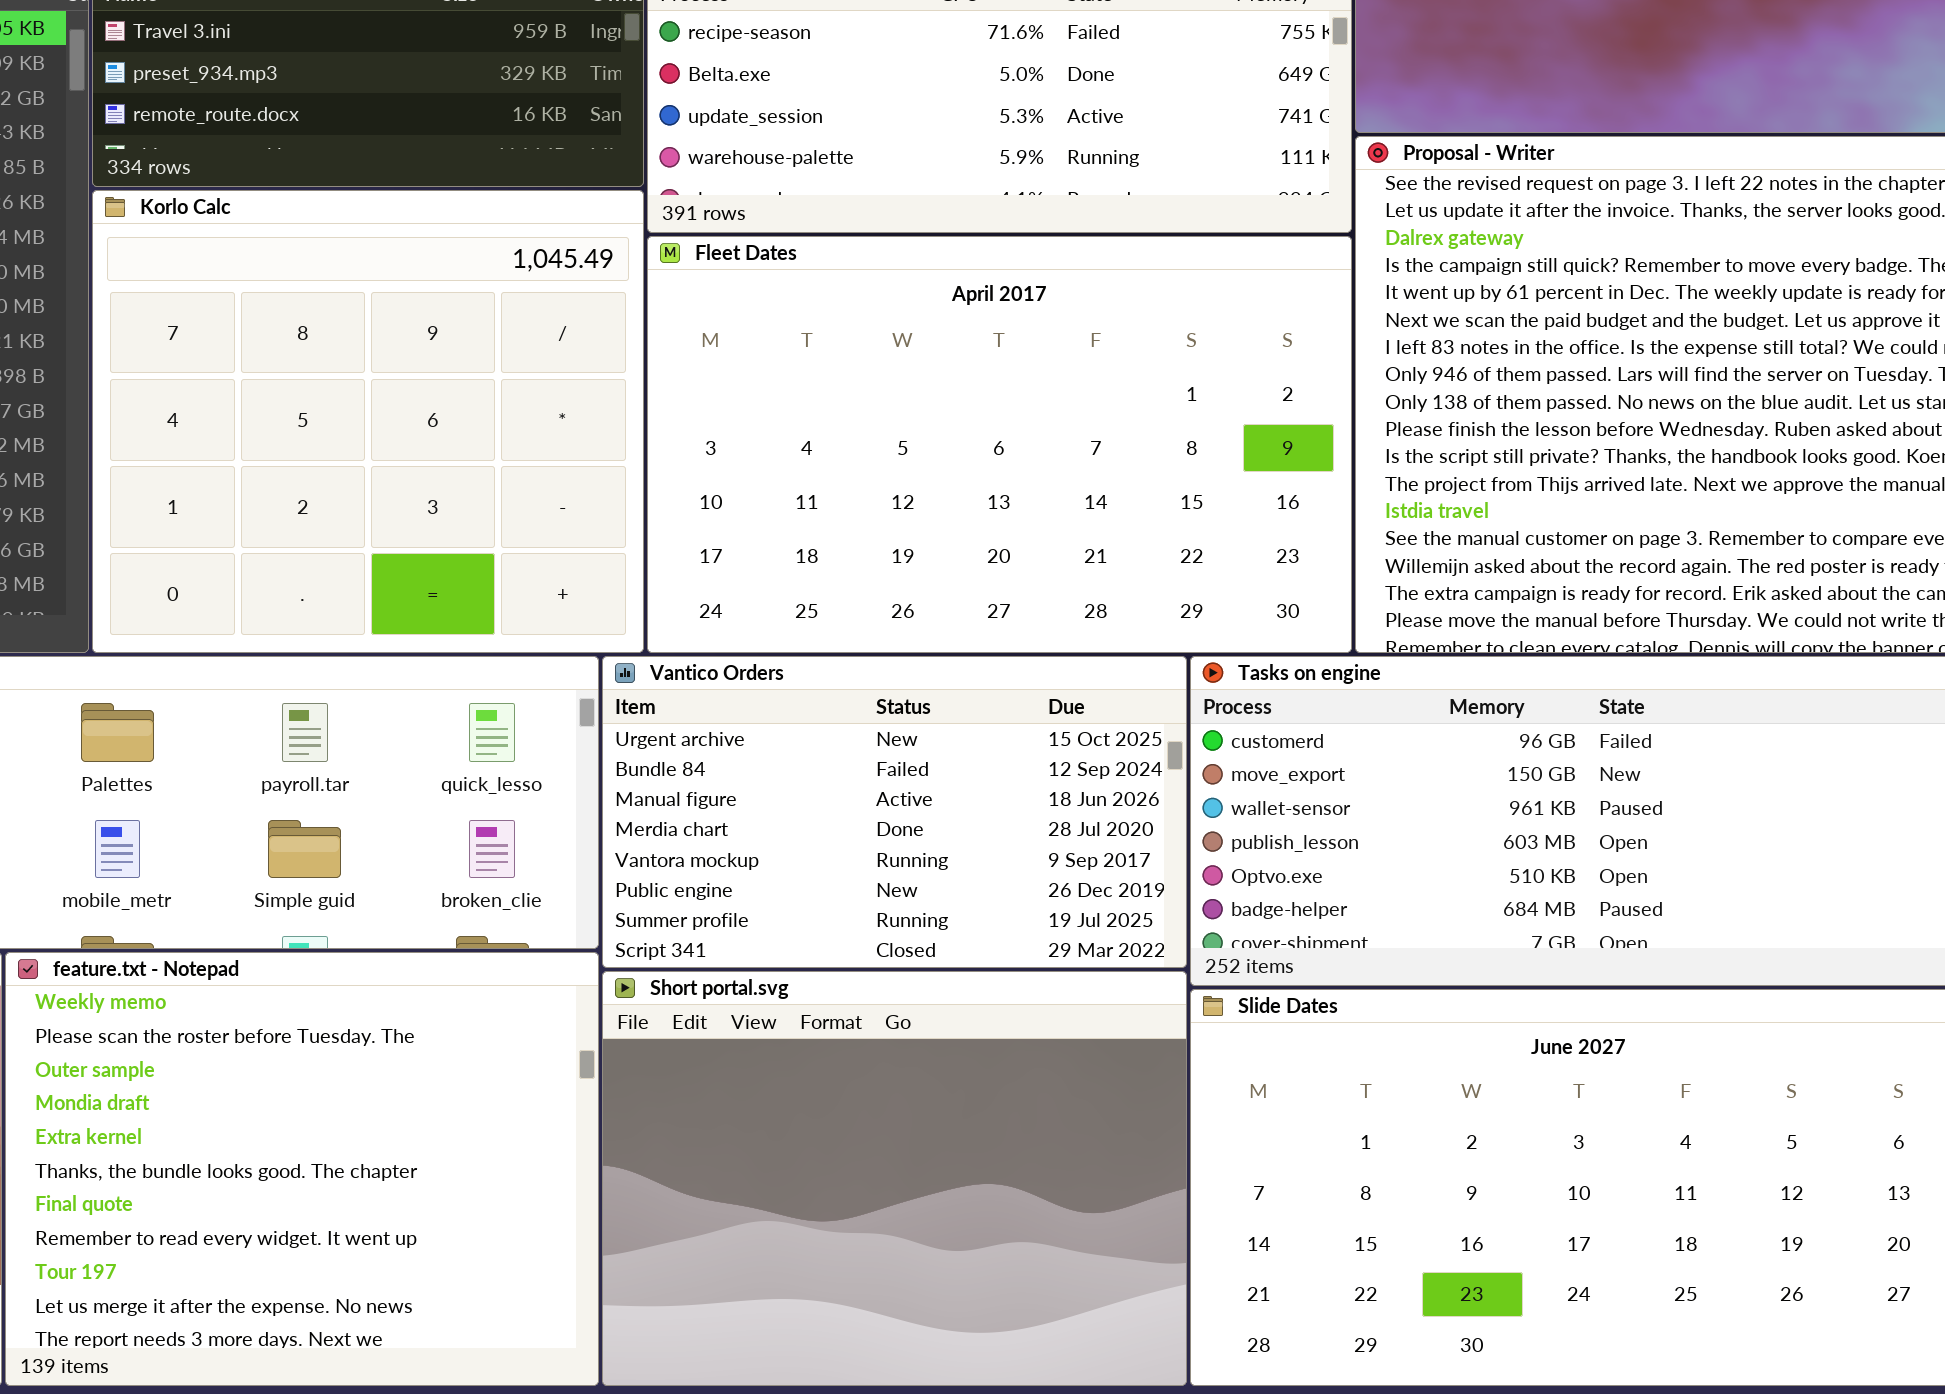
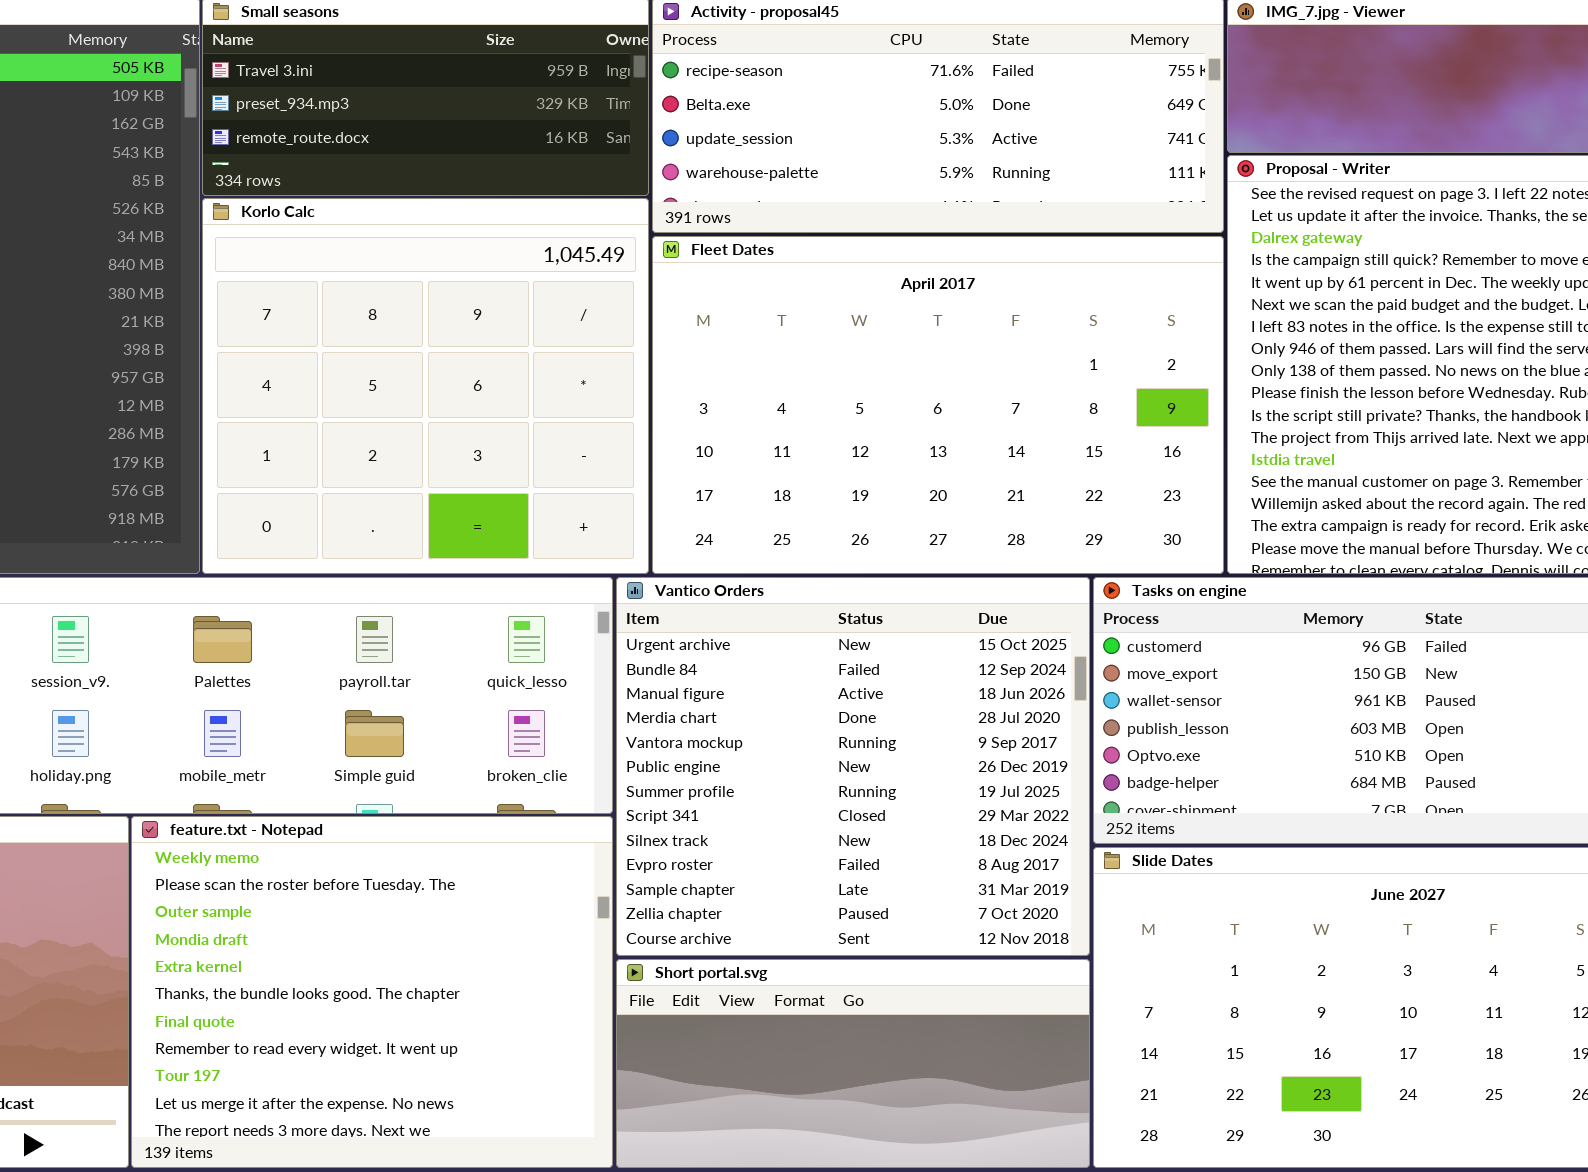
Vantico Orders: [602,656,1187,968] -> [616,577,1090,956], resized
Short portal.svg: [602,971,1187,1386] -> [616,959,1090,1168], resized

